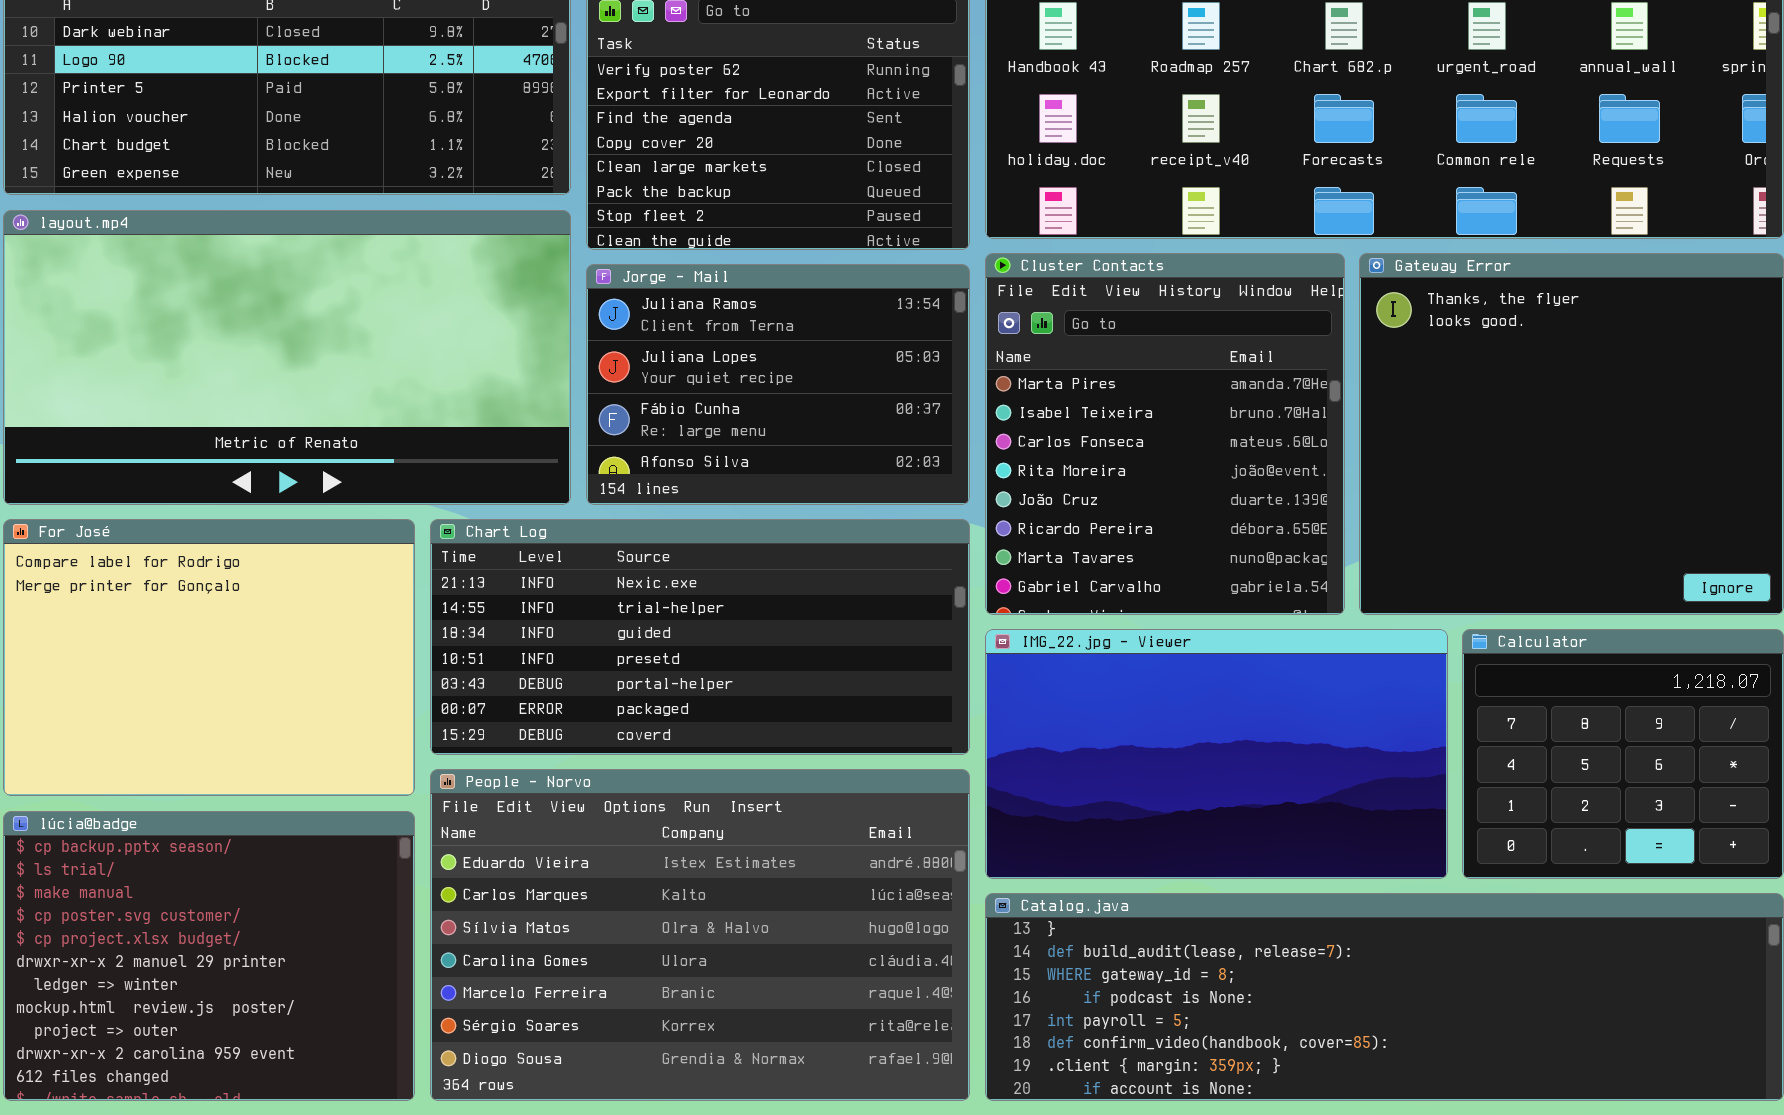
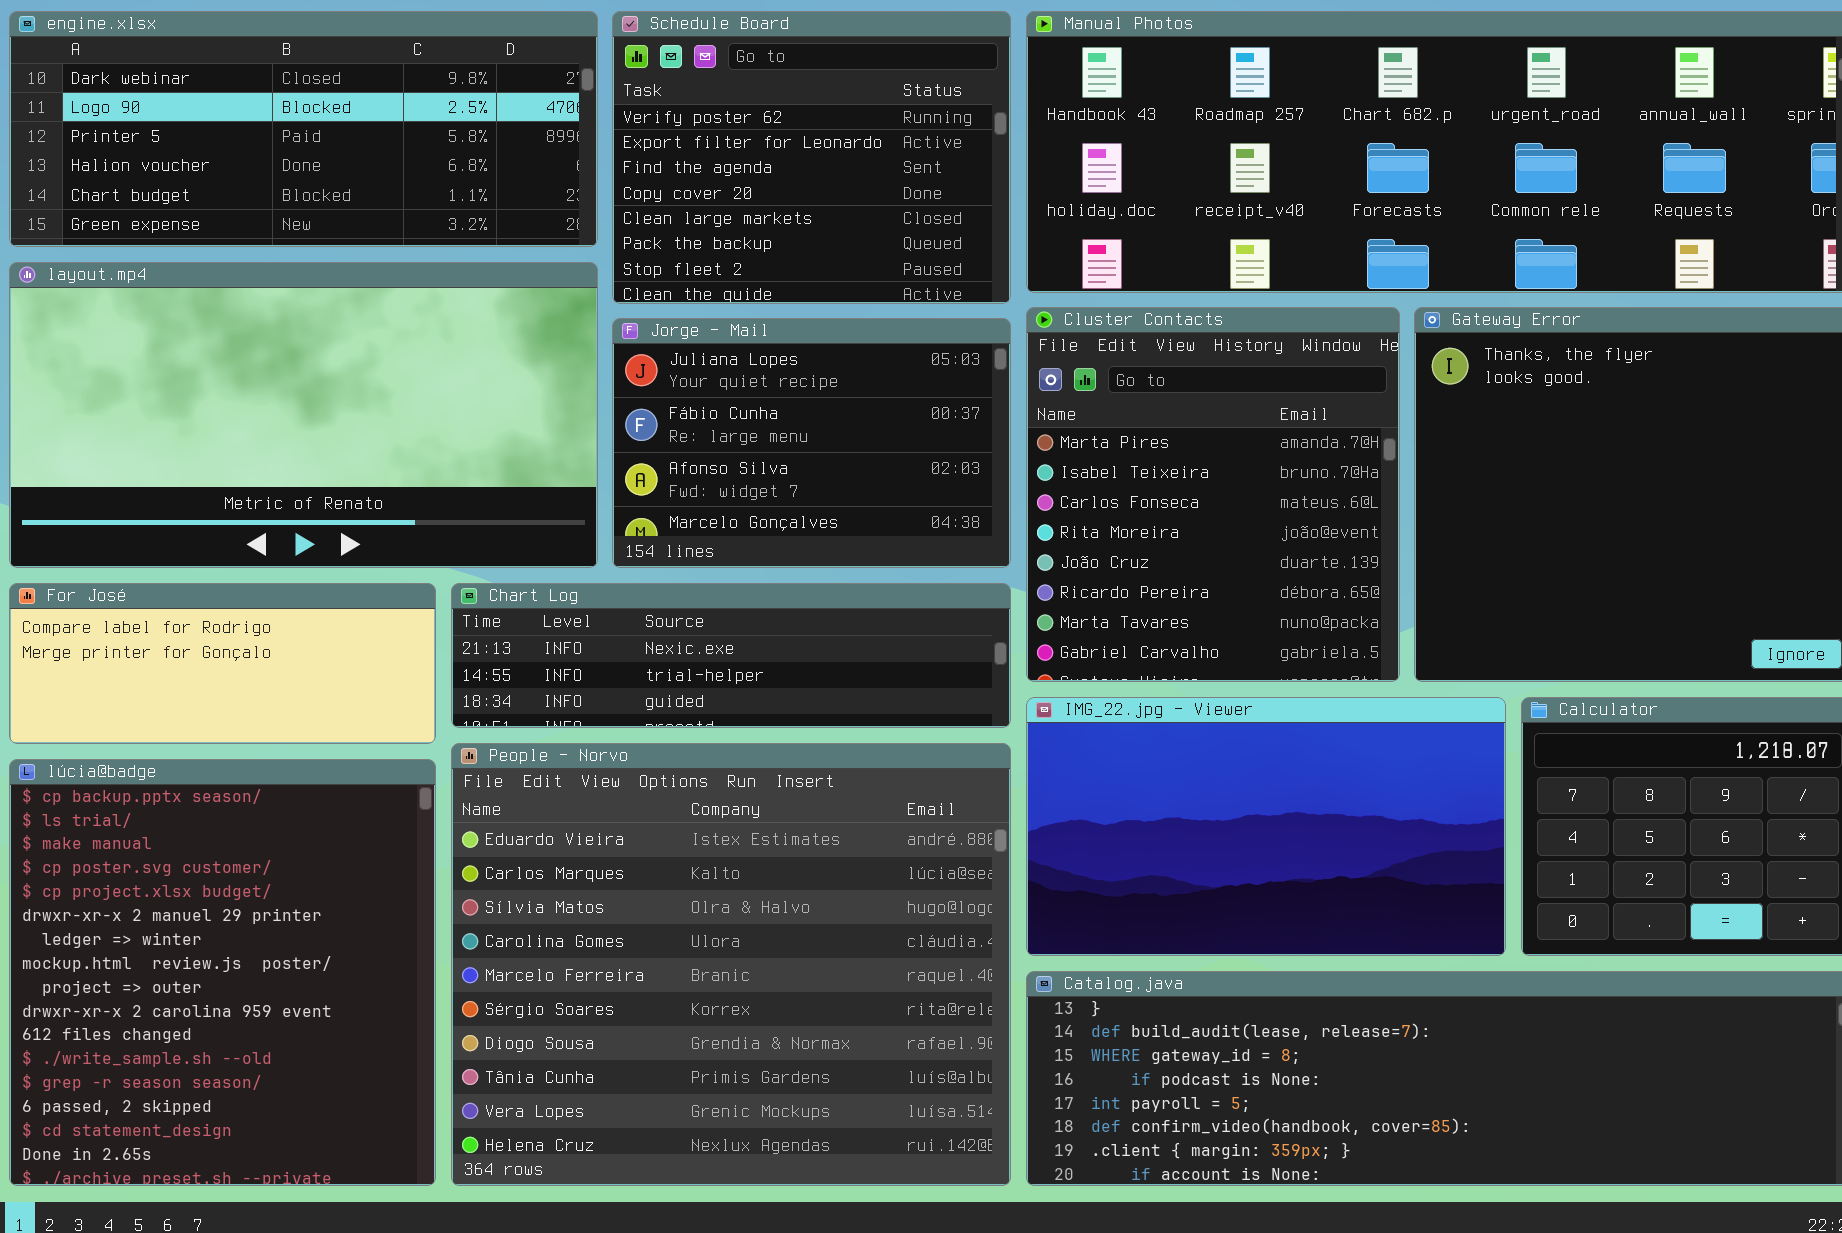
Jorge - Mail: [586,264,970,505] -> [612,318,1011,568], scrolled down 1 row
For José: [3,519,415,796] -> [9,583,436,744], resized
Chart Log: [430,519,970,755] -> [451,583,1011,728], resized
People - Norvo: [430,769,970,1101] -> [451,743,1011,1186], resized
lúcia@badge: [3,811,415,1101] -> [9,759,436,1186], resized

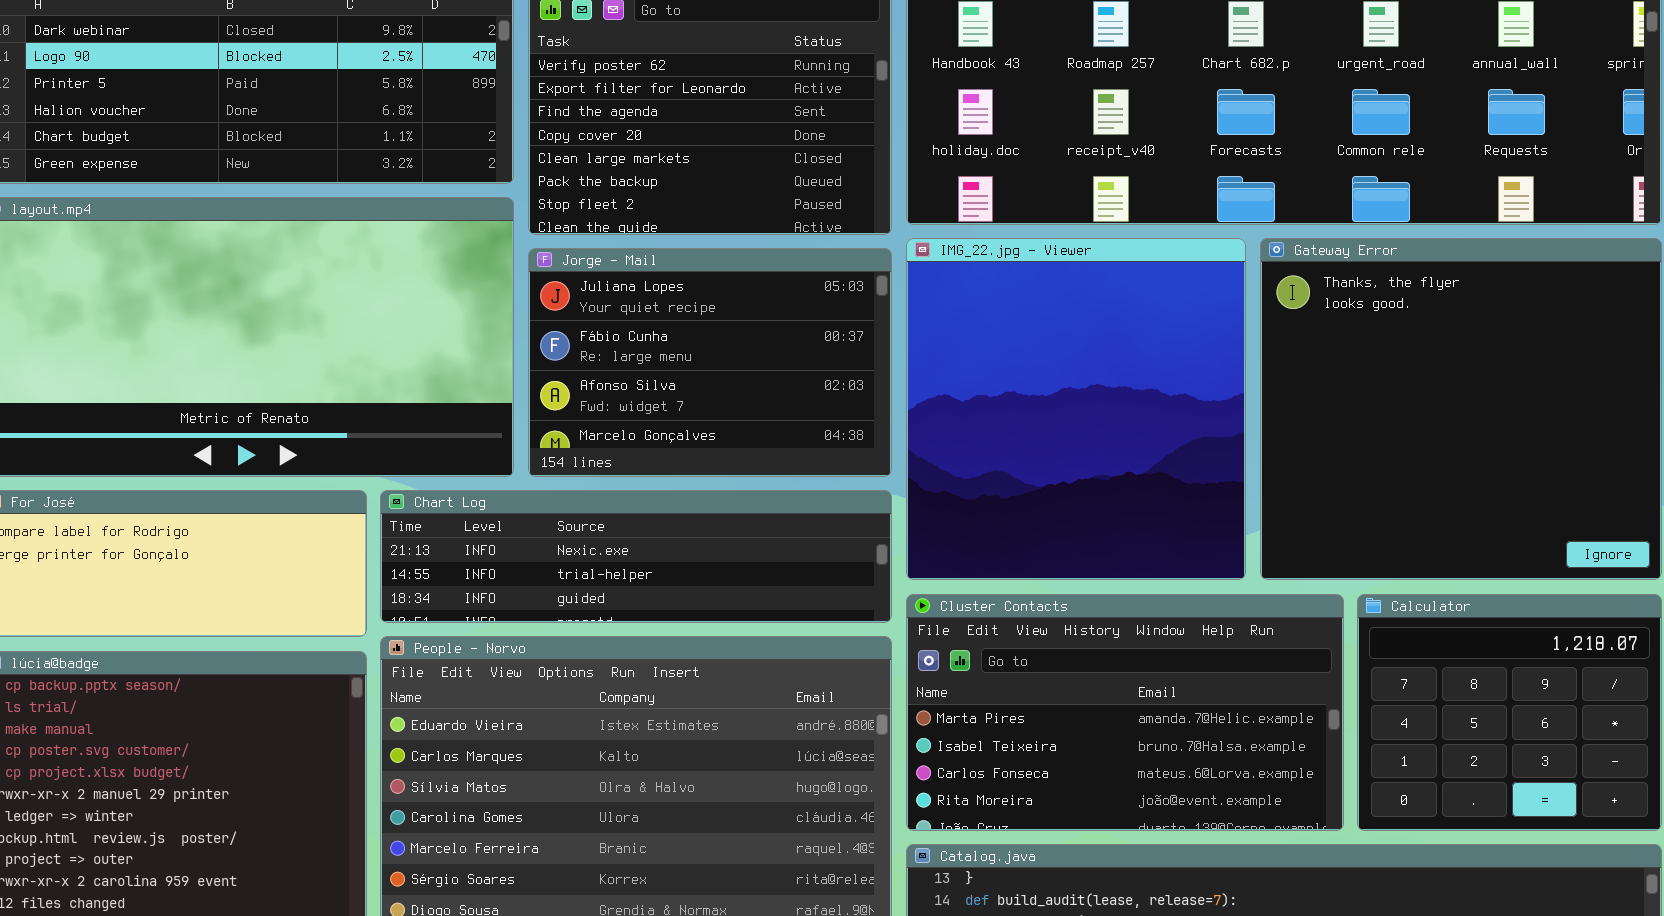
Cluster Contacts: [1026,307,1400,682] -> [906,594,1344,831], moved, resized
IMG_22.jpg - Viewer: [1026,697,1506,956] -> [906,238,1246,580], moved, resized

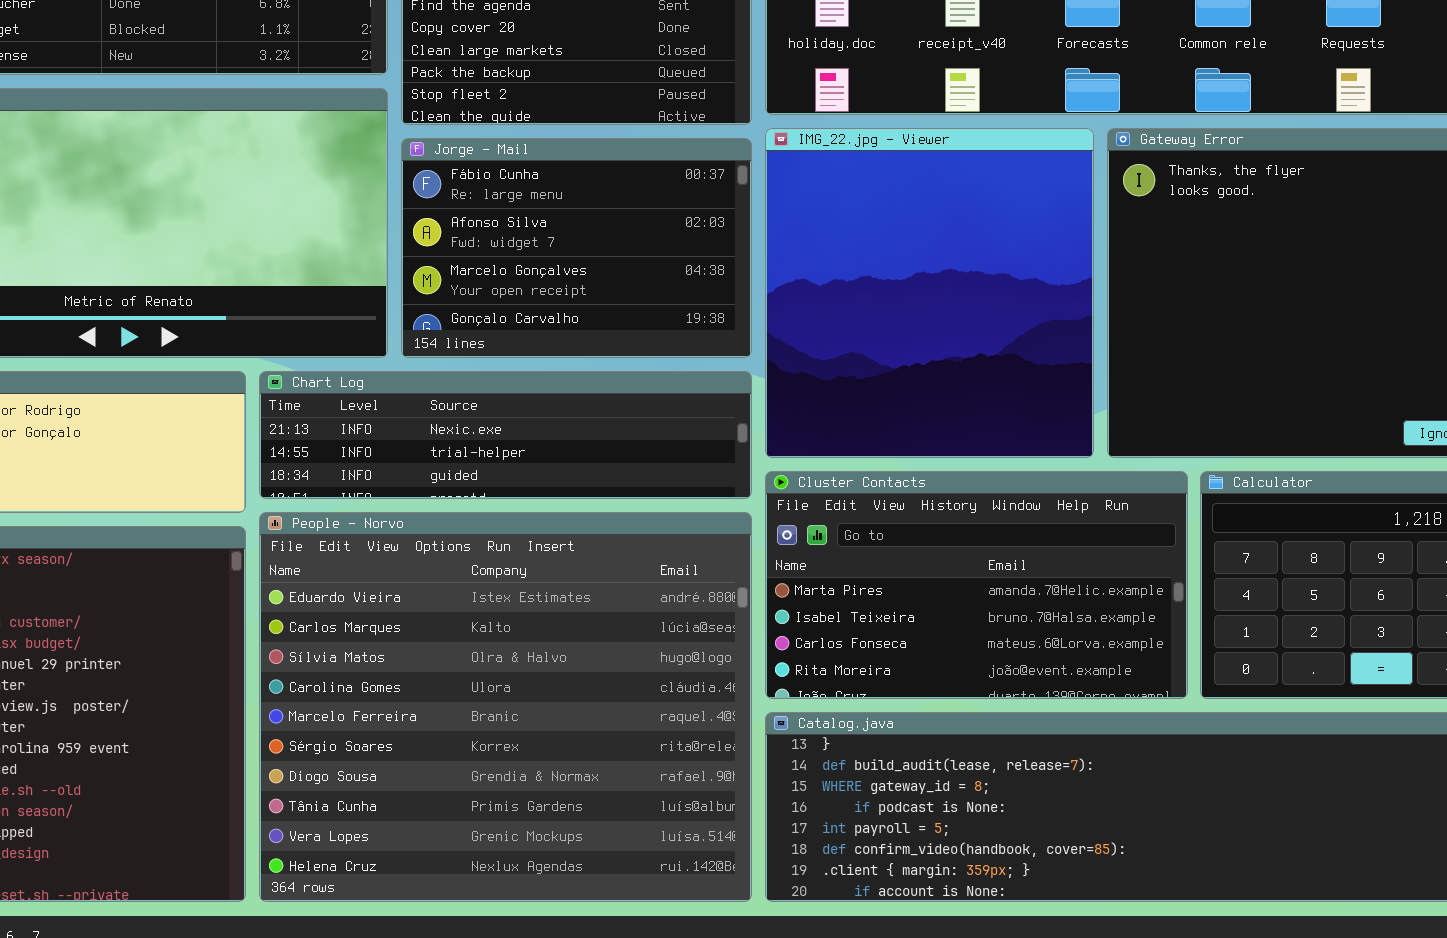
Jorge - Mail: [528,248,892,477] -> [401,138,752,358], scrolled down 1 row

